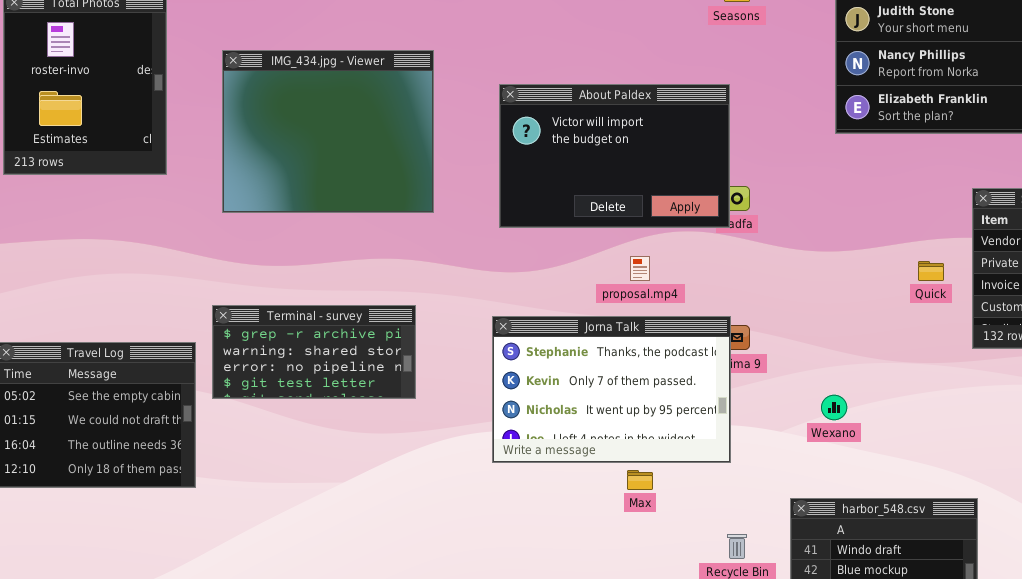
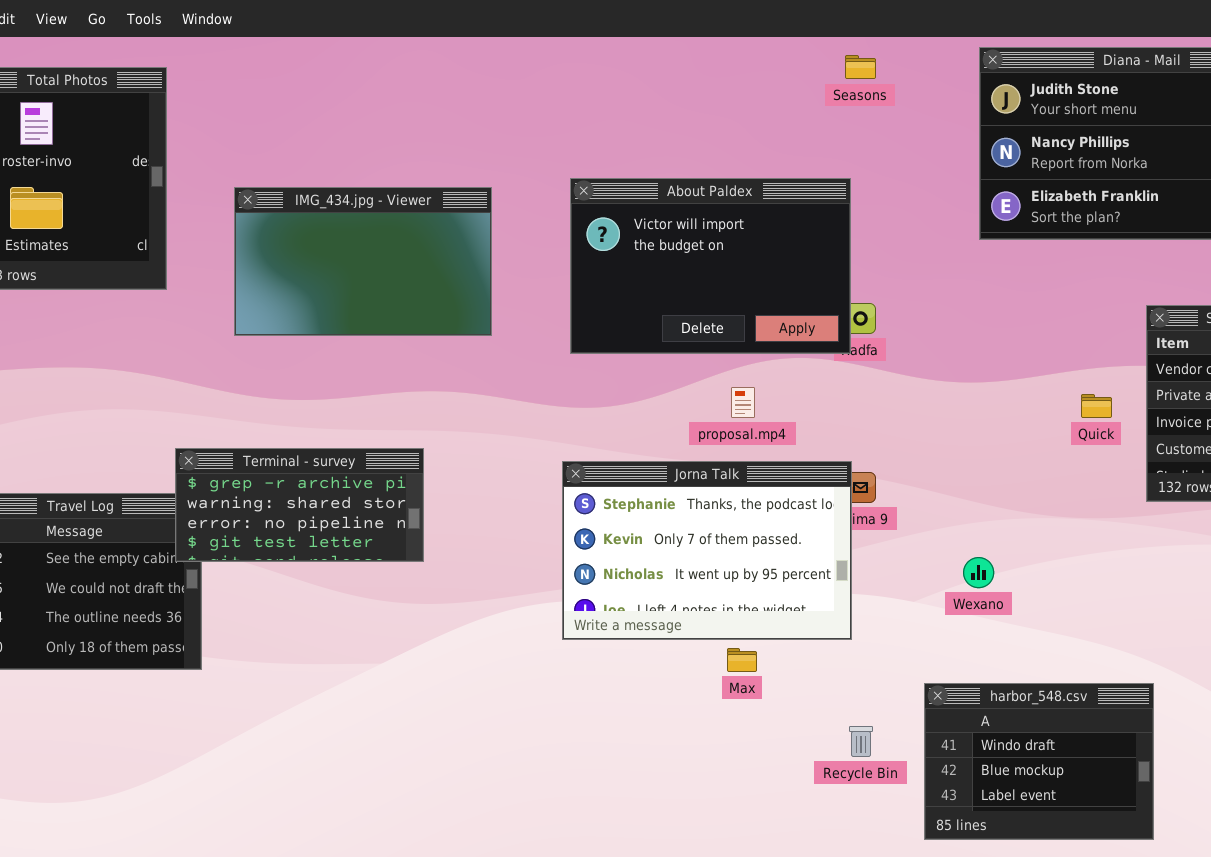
IMG_434.jpg - Viewer: [222,50,434,213] -> [234,187,492,336], resized
Terminal - survey: [212,305,416,399] -> [175,448,424,562], moved

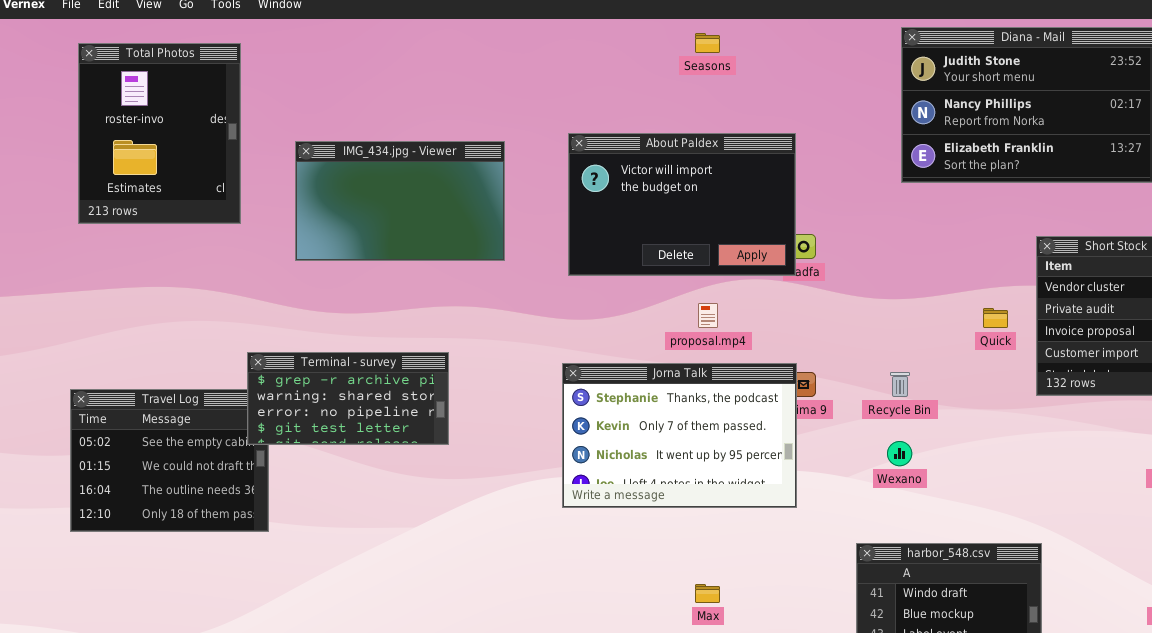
Seasons: [845,55,876,79] -> [695,33,720,53], moved
Max: [727,648,757,672] -> [695,584,720,603], moved
Recycle Bin: [849,726,873,757] -> [890,372,910,397], moved

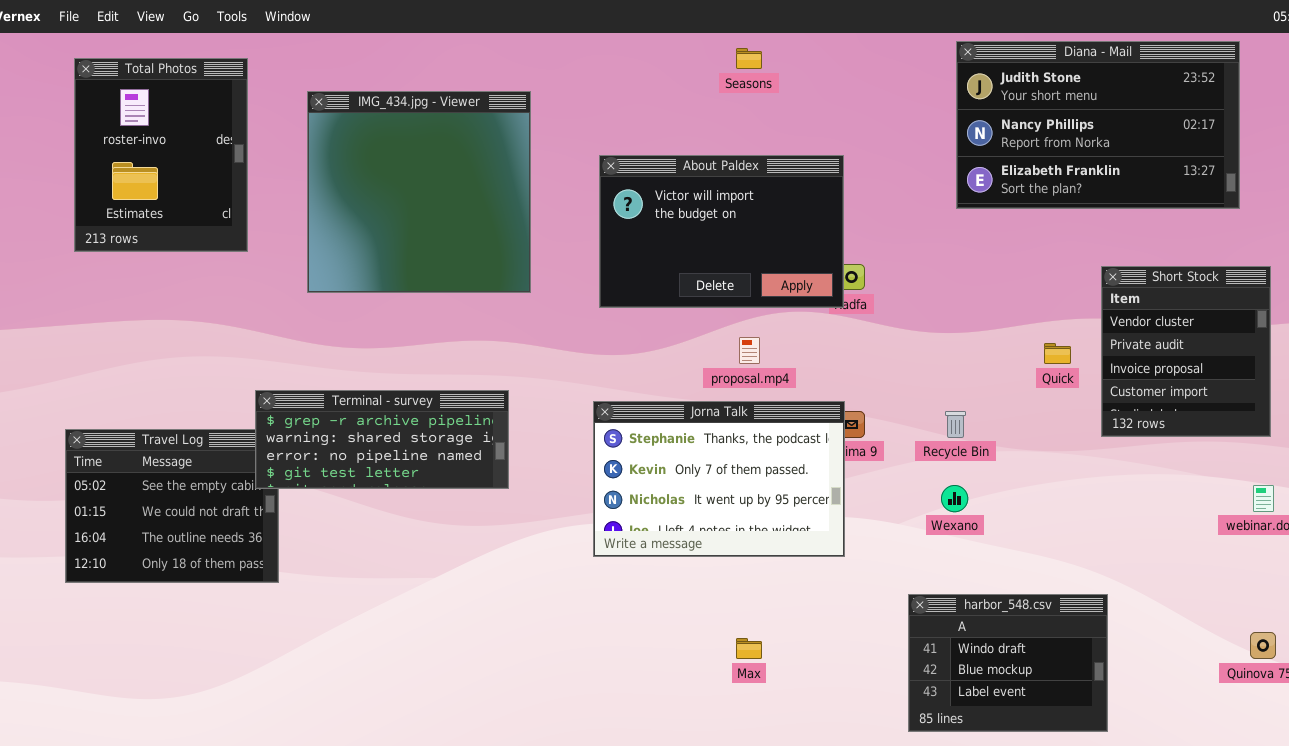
IMG_434.jpg - Viewer: [295,141,505,261] -> [307,91,531,293], resized
Terminal - survey: [247,352,449,445] -> [255,390,509,489], resized

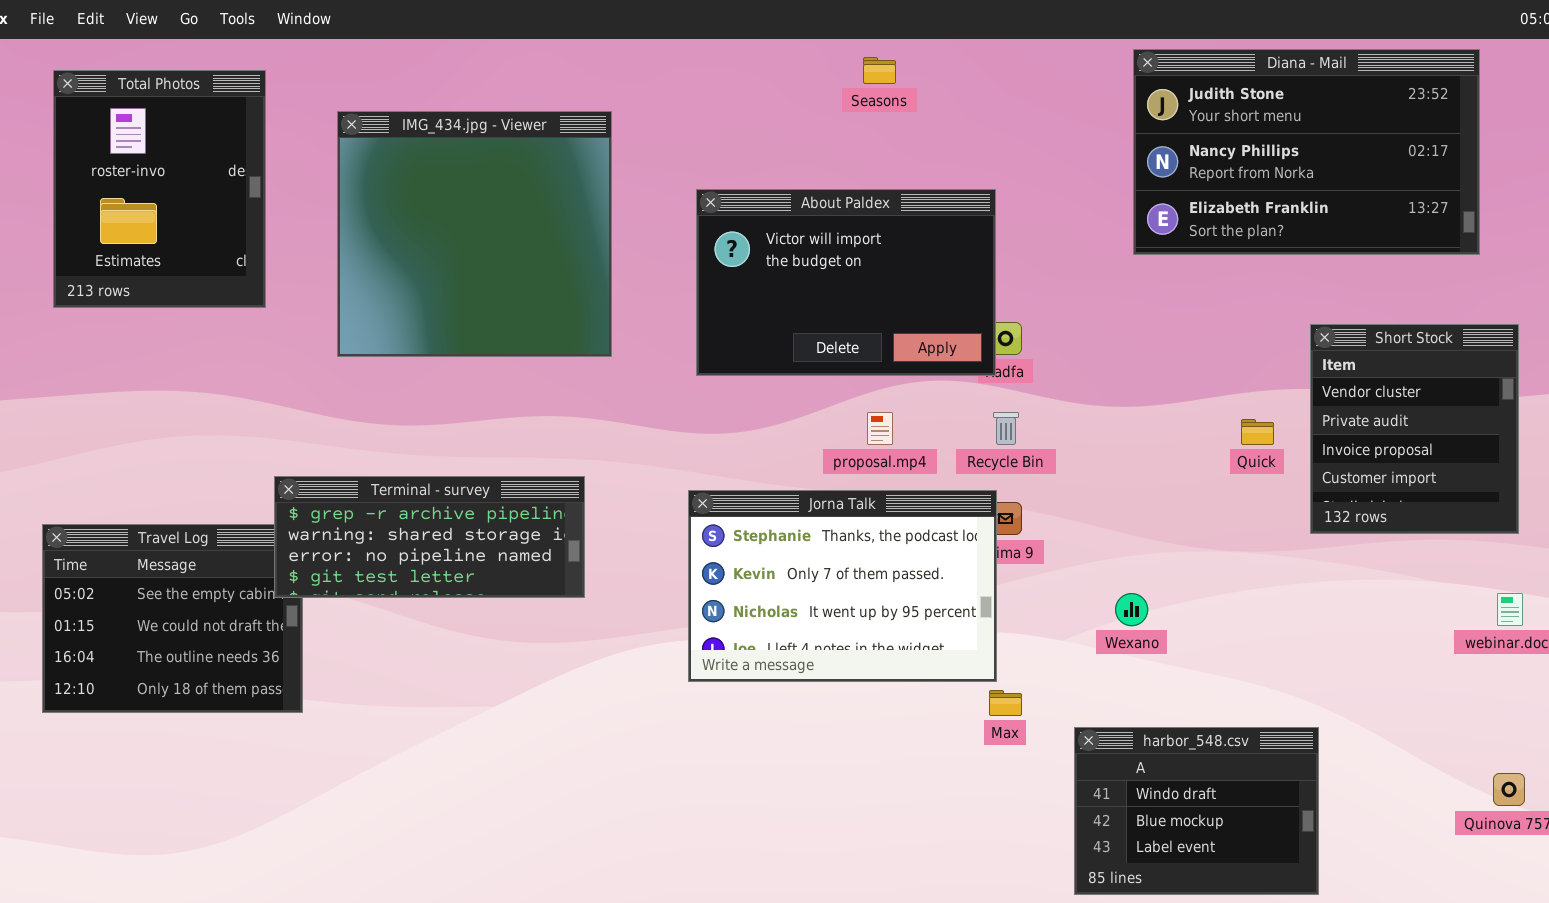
Recycle Bin: [945,411,966,438] -> [993,412,1019,445], moved
Max: [736,638,762,659] -> [989,690,1022,716], moved

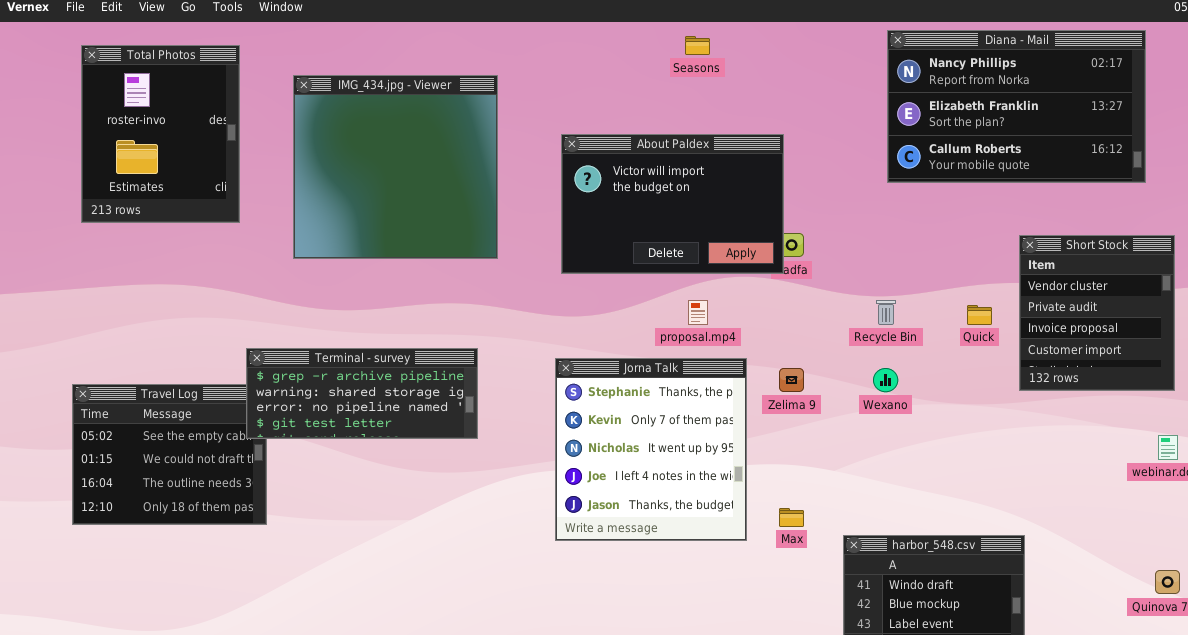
Diana - Mail: [1133,49,1480,255] -> [887,30,1146,183], scrolled down 1 row
Recycle Bin: [993,412,1019,445] -> [876,300,896,325], moved
Jorna Talk: [688,490,997,682] -> [555,358,747,541], resized
Wexano: [1115,593,1148,626] -> [873,368,898,392], moved

